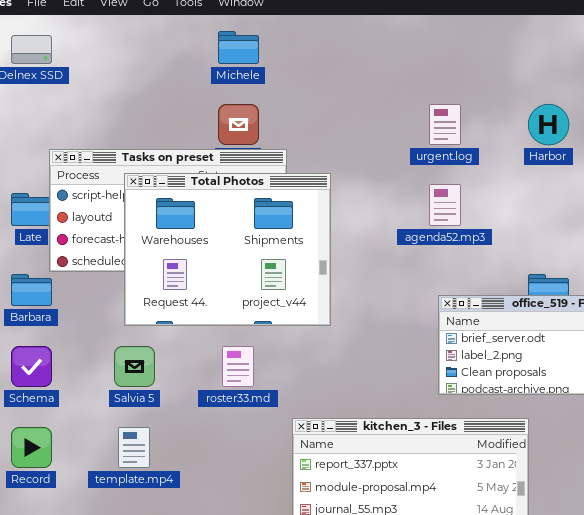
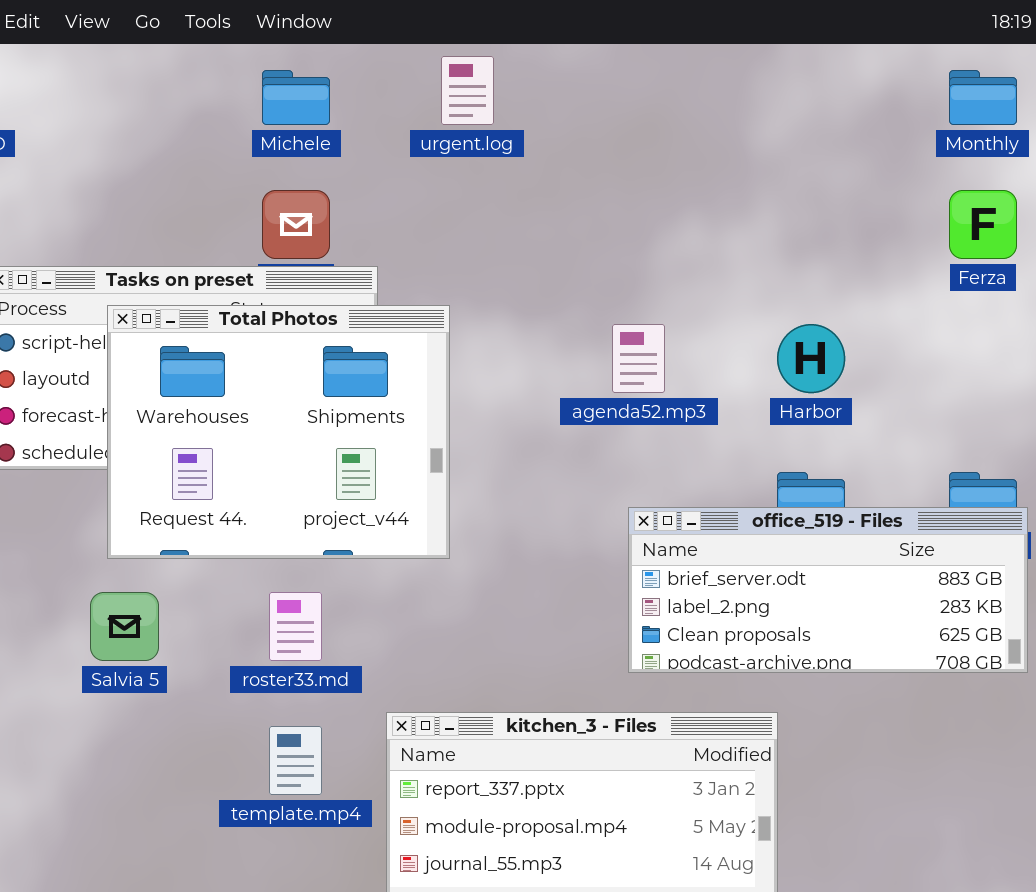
urgent.log: [429,104,461,145] -> [441,56,494,125], moved
Harbor: [528,104,569,145] -> [777,324,845,393], moved
template.mp4: [118,427,150,468] -> [269,726,322,795], moved

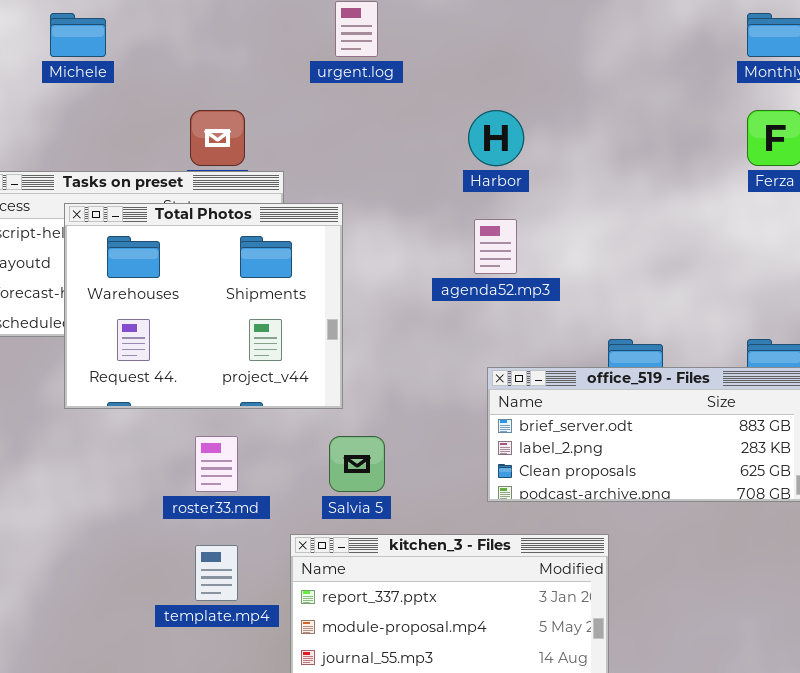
Michele: [262,70,330,125] -> [50,13,106,57], moved
Harbor: [777,324,845,393] -> [468,110,524,166], moved
Salvia 5: [90,592,159,661] -> [329,436,385,492], moved

